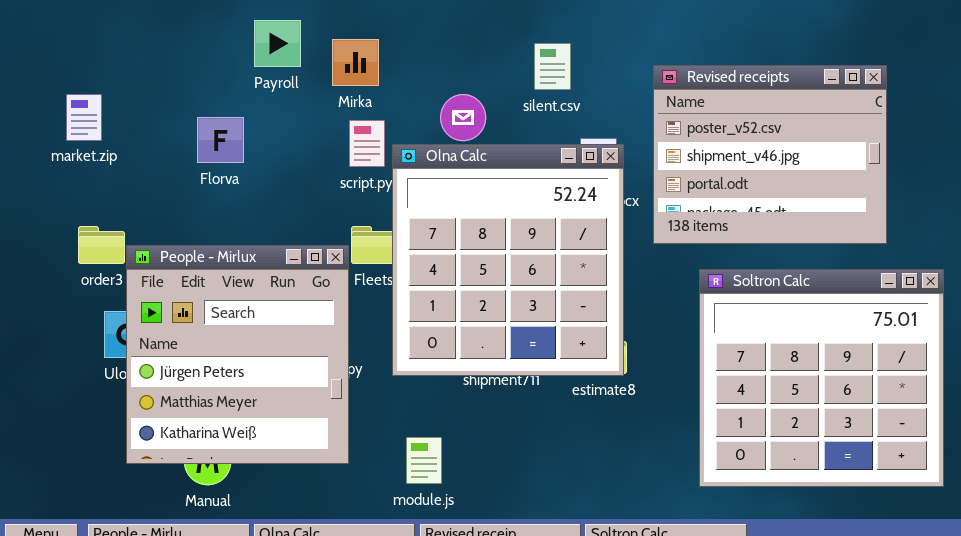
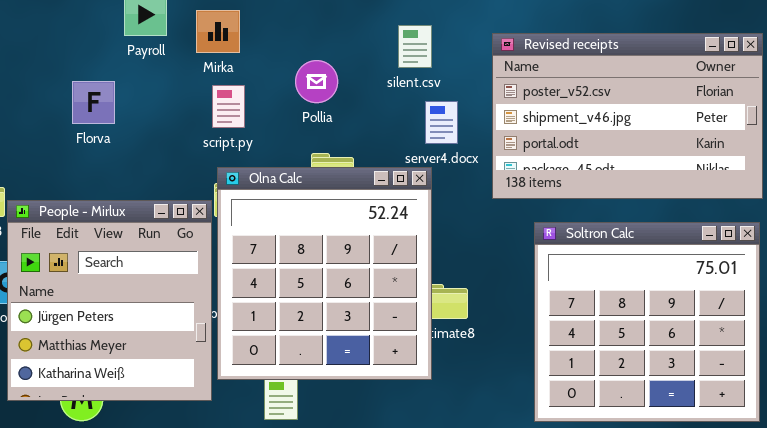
silent.csv: [534,43,571,90] -> [398,25,432,68], moved
Revised receipts: [653,65,887,244] -> [492,33,763,199], resized
Olna Calc: [392,144,624,376] -> [217,167,432,380], moved

